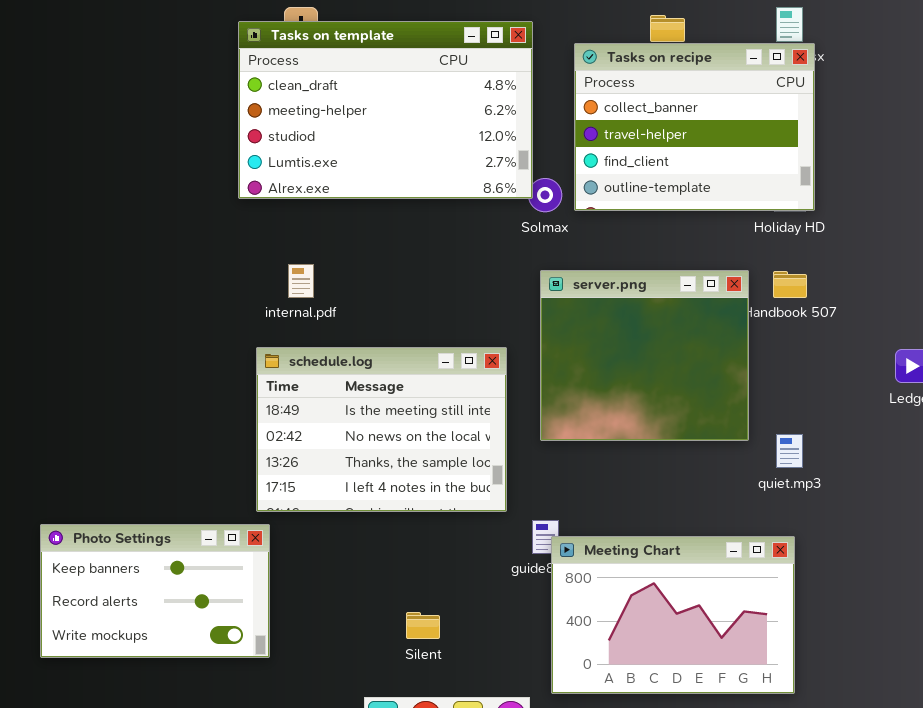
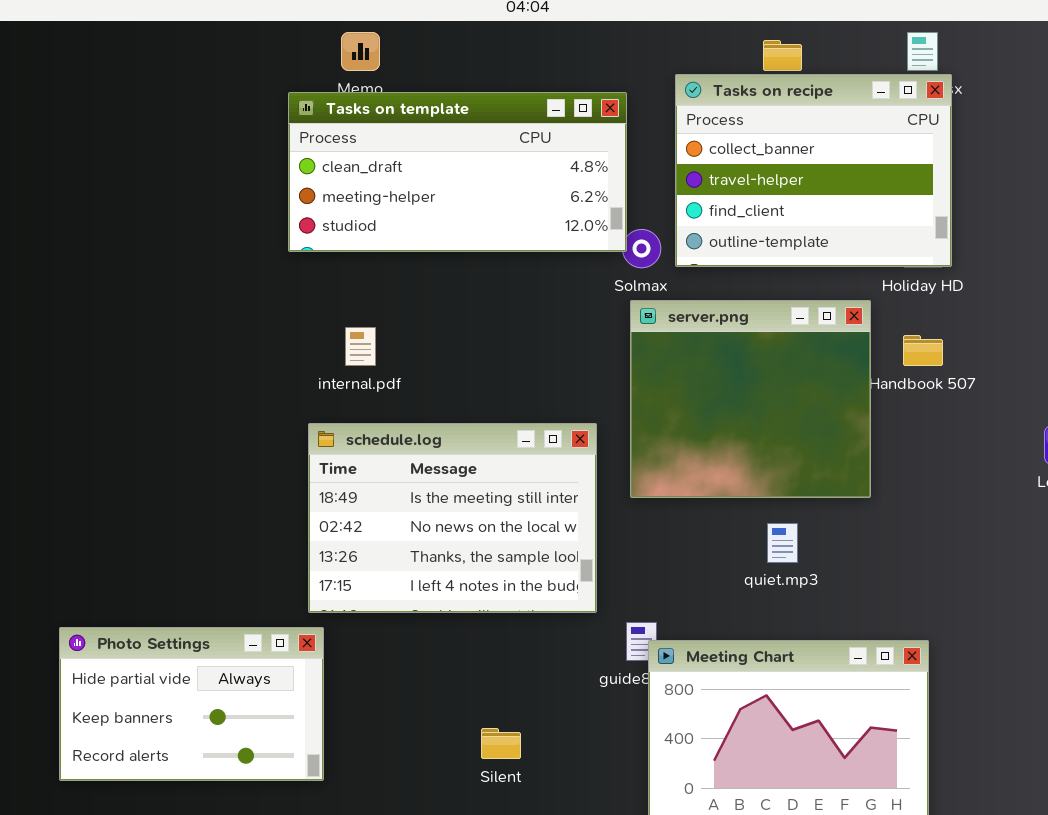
Tasks on template: [238,21,533,199] -> [288,92,627,252], resized
server.png: [540,270,749,441] -> [630,300,871,498], moved
quiet.mp3: [776,434,803,468] -> [767,523,798,563], moved
Photo Settings: [40,524,270,658] -> [59,627,324,781], scrolled up 1 row

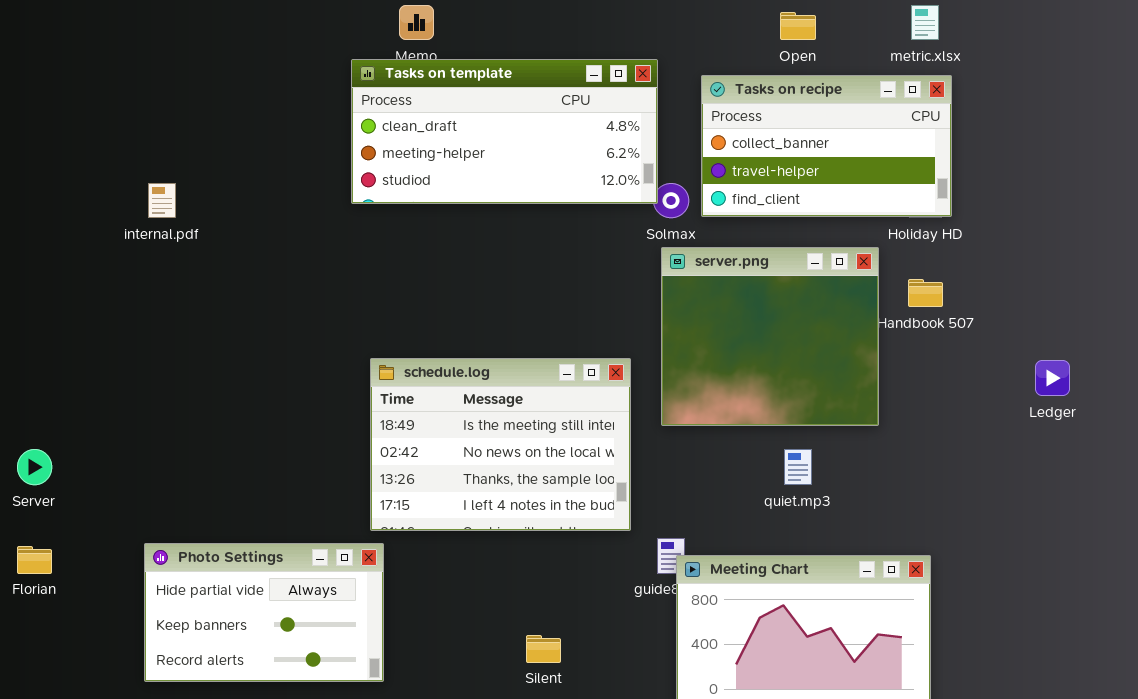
Tasks on recipe: [675,74,952,267] -> [701,75,952,217], resized
internal.pdf: [345,327,376,366] -> [148,183,176,218], moved

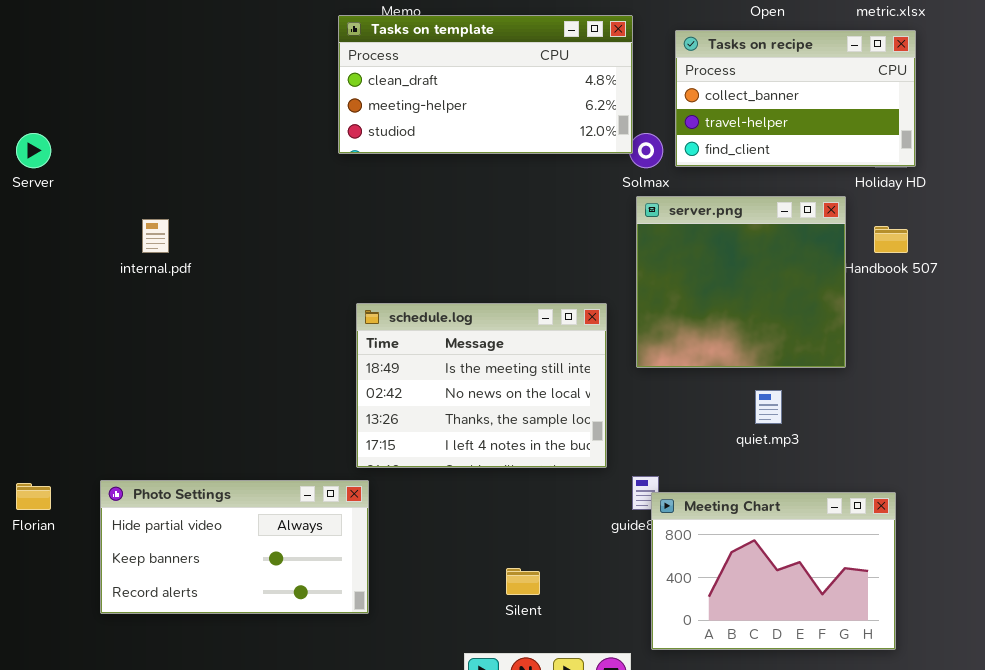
internal.pdf: [148,183,176,218] -> [142,219,169,253], moved
Server: [17,449,52,485] -> [16,133,51,168], moved
Photo Settings: [144,543,384,682] -> [100,480,369,614], resized

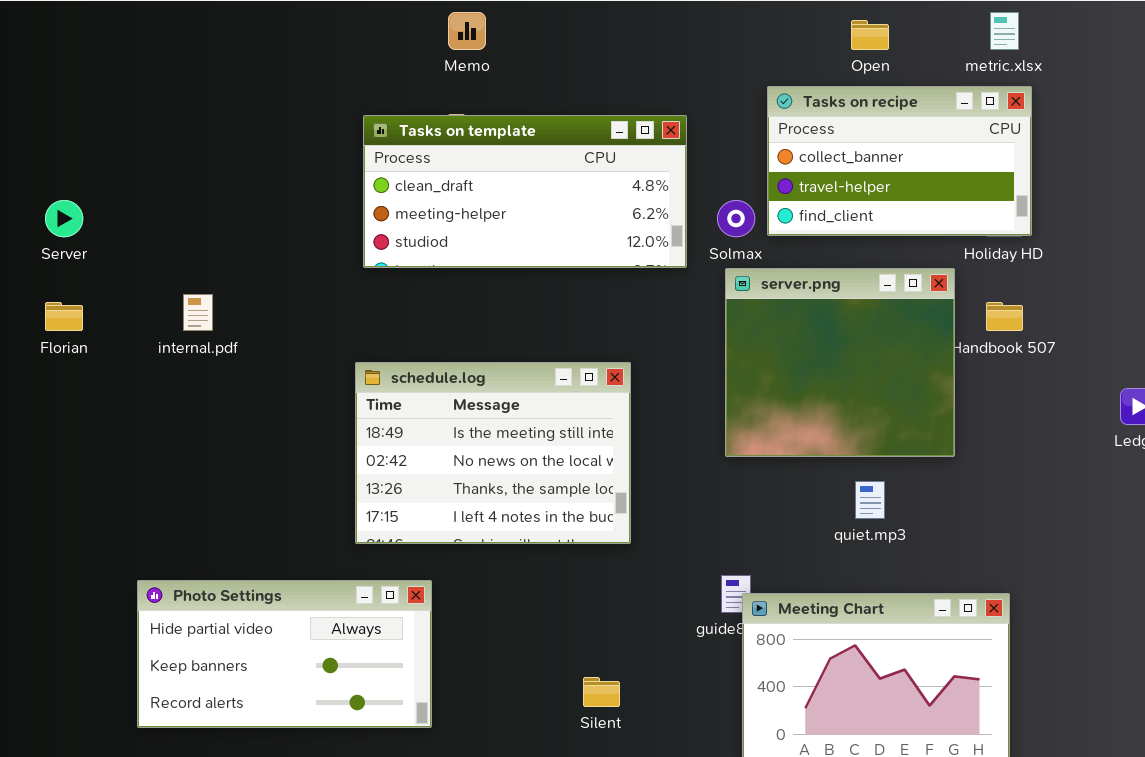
Tasks on template: [338,15,633,154] -> [363,115,687,268], moved
schedule.log: [356,303,607,468] -> [355,362,631,544], moved
Florian: [16,483,51,510] -> [45,302,83,331], moved

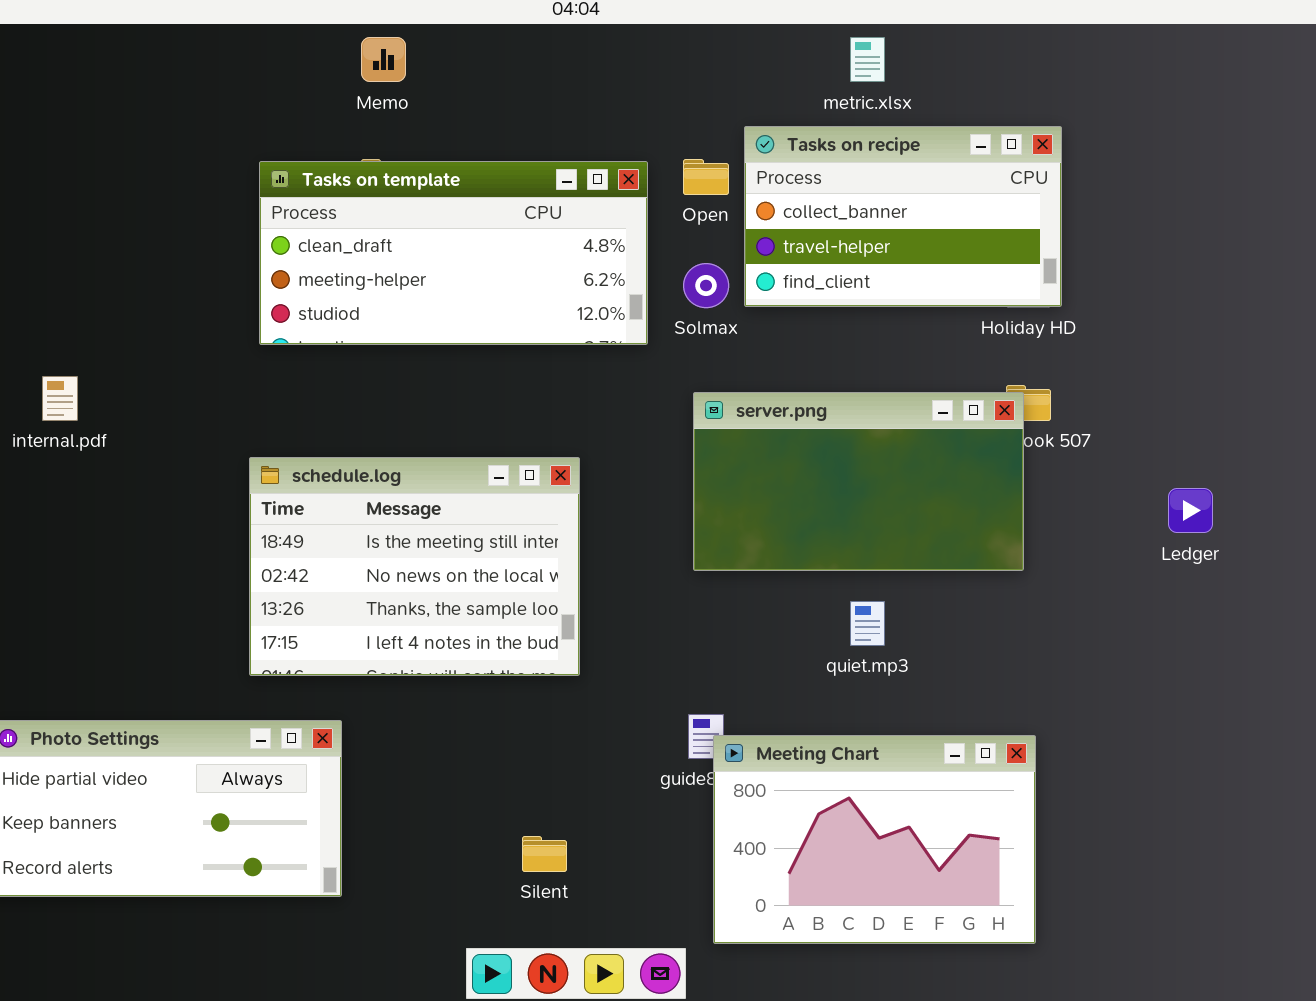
metric.xlsx: [990,12,1019,50] -> [850,37,885,82], moved
Open: [851,20,889,50] -> [683,159,729,195], moved
server.png: [725,268,955,457] -> [693,392,1024,571], resized

